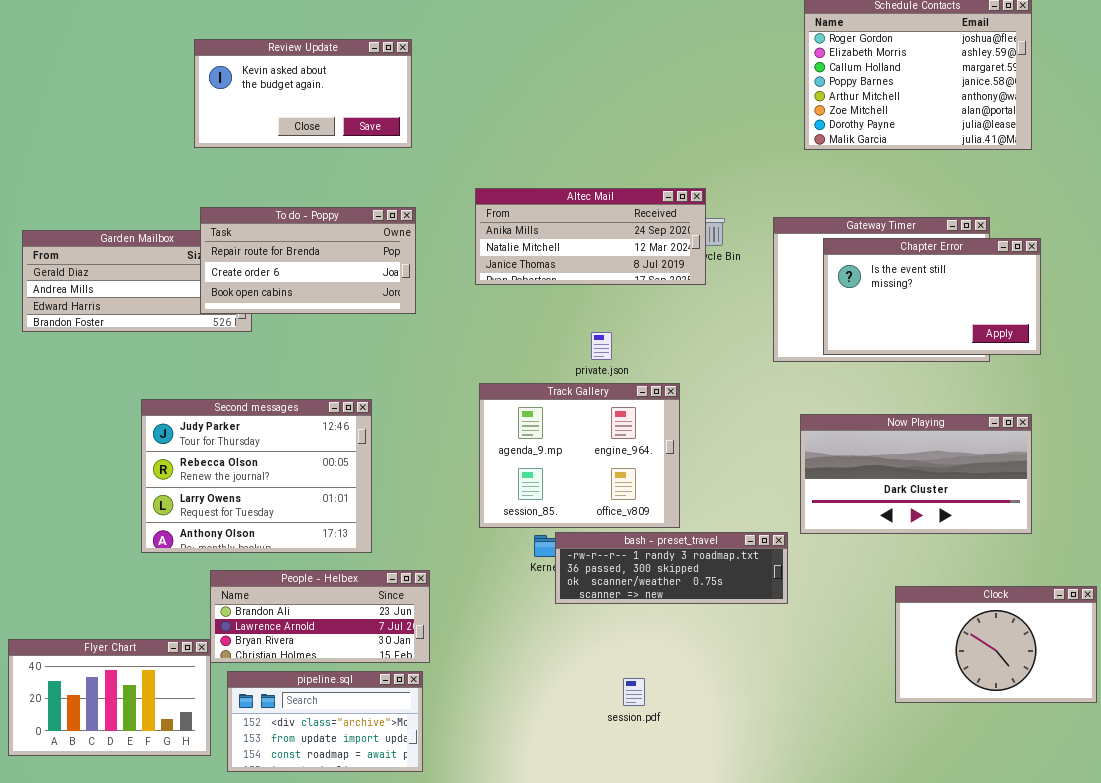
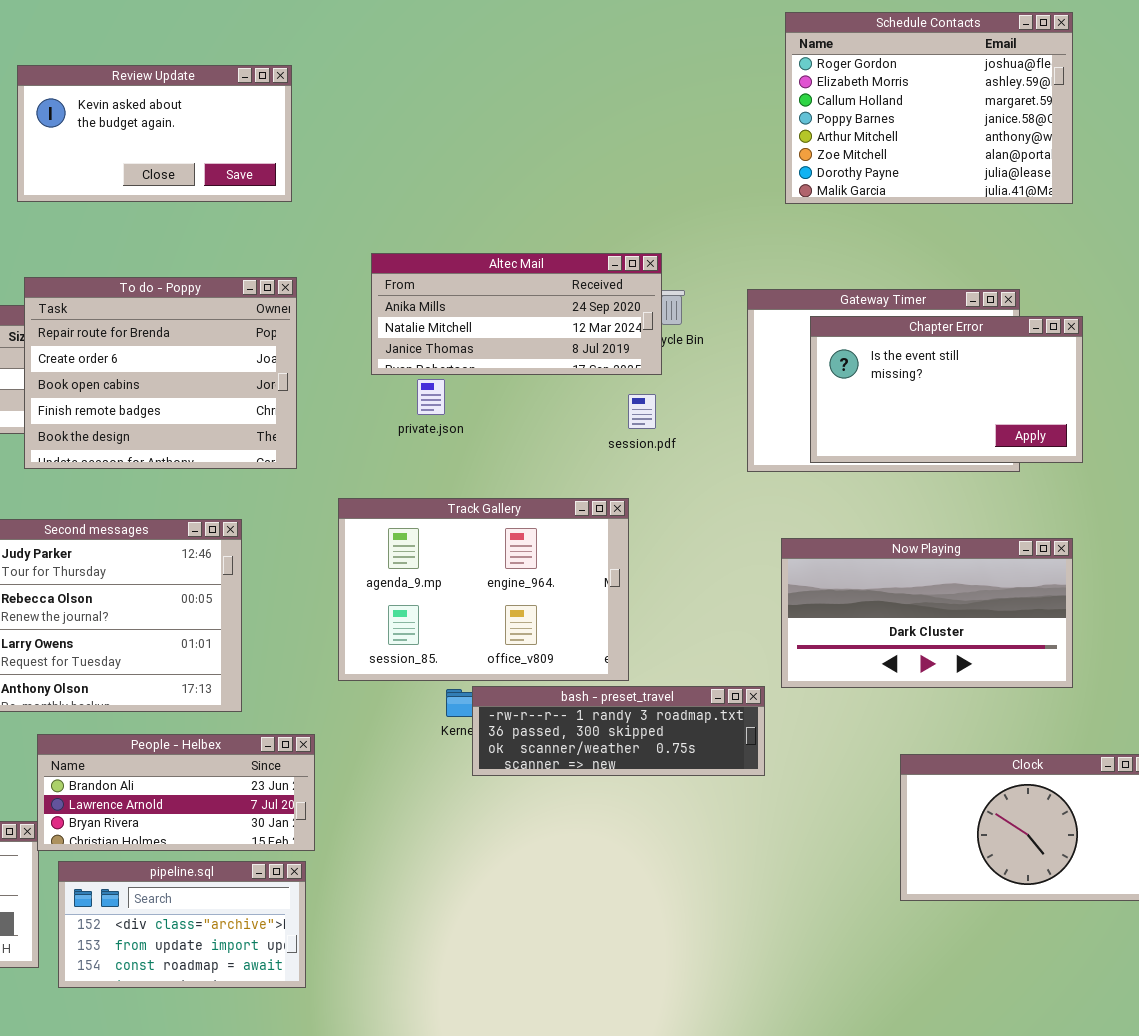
To do - Poppy: [200,207,416,314] -> [24,277,297,469], resized
private.json: [591,332,612,360] -> [417,379,445,415], moved
Track Gallery: [479,383,680,528] -> [338,498,629,681], resized
session.pdf: [623,678,645,706] -> [628,394,656,429], moved

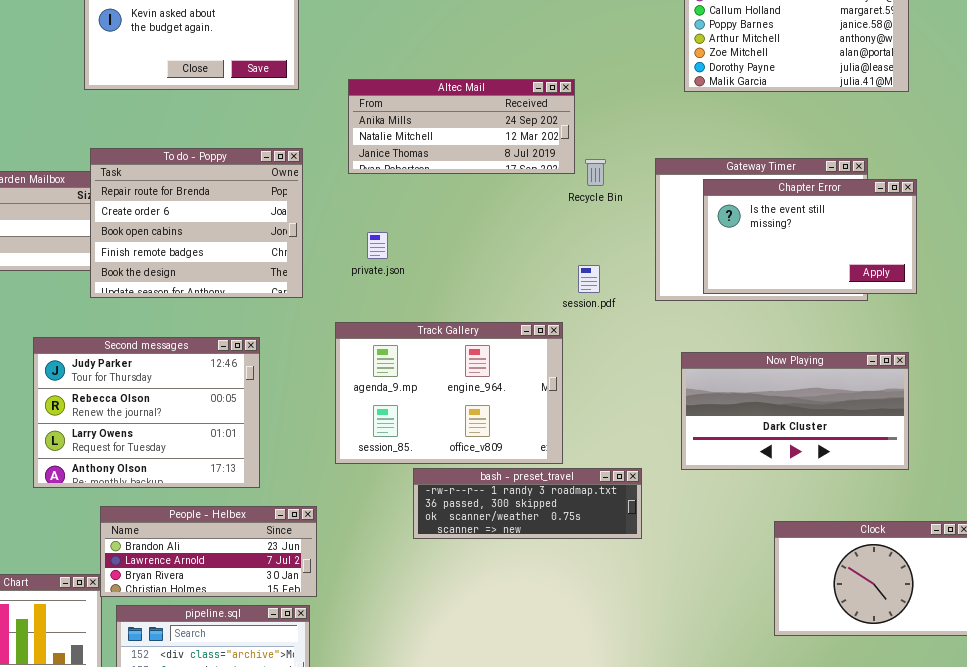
Altec Mail: [371,253,662,375] -> [348,79,575,174], moved
private.json: [417,379,445,415] -> [367,232,388,259], moved
session.pdf: [628,394,656,429] -> [578,265,600,293], moved
bash - preset_travel: [472,686,765,776] -> [413,468,642,539], moved

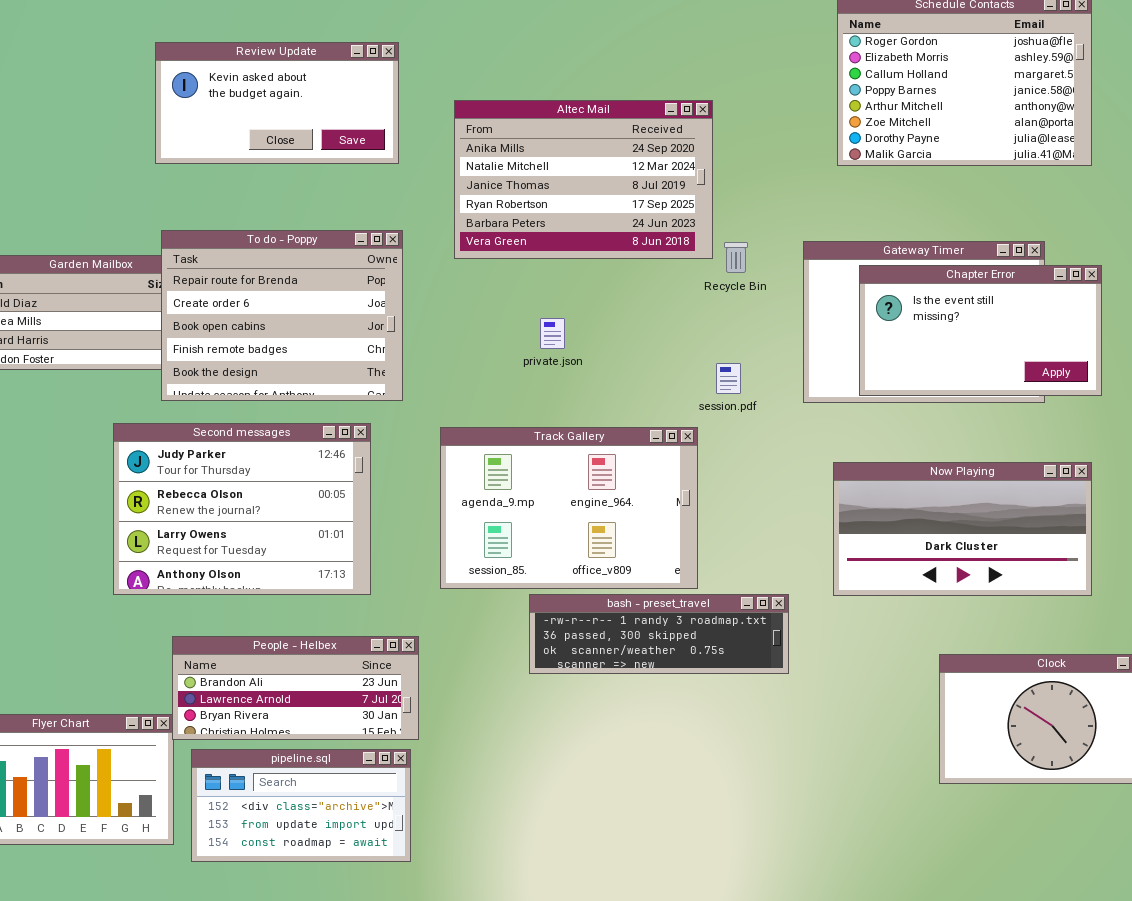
Altec Mail: [348,79,575,174] -> [454,100,713,259], resized
private.json: [367,232,388,259] -> [540,318,565,349], moved
Second messages: [33,337,260,488] -> [113,423,371,595], moved

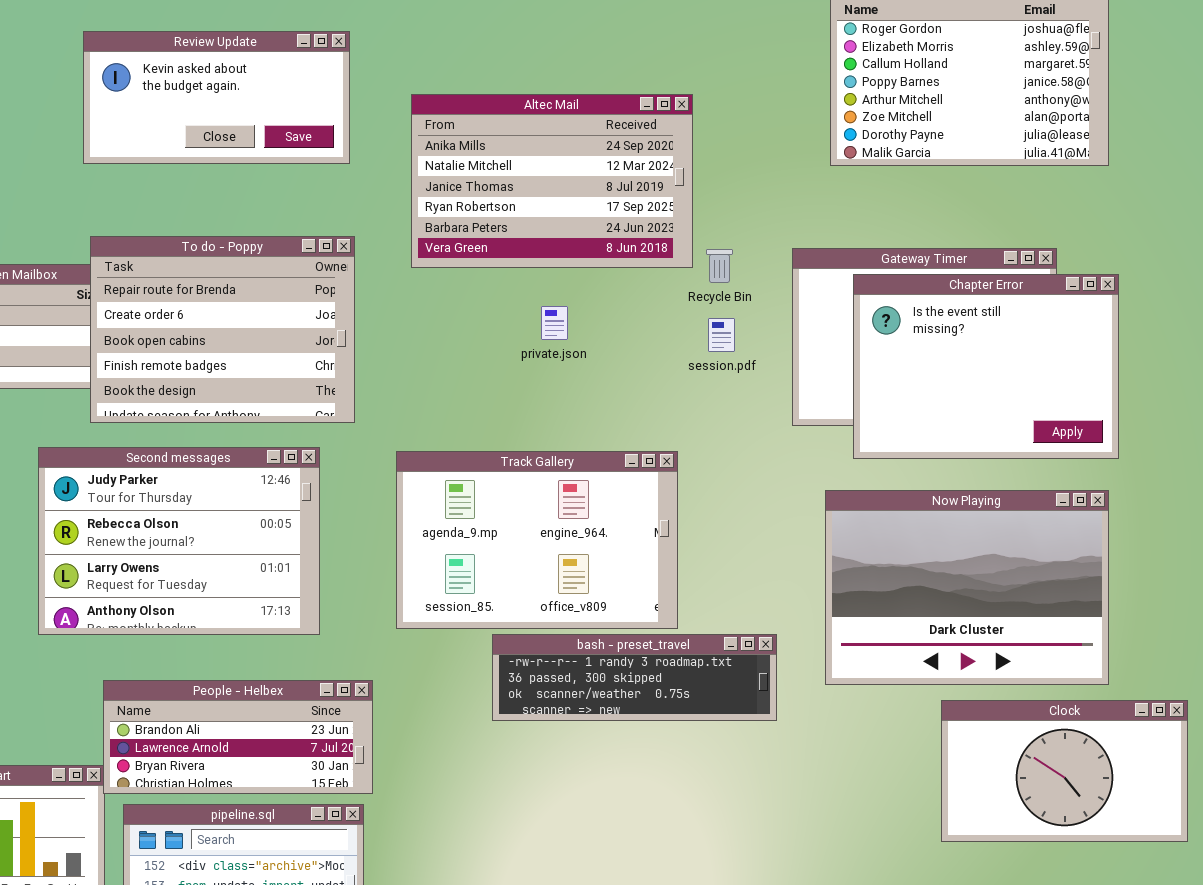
Chapter Error: [859,265,1102,396] -> [853,274,1119,459], resized
private.json: [540,318,565,349] -> [541,306,568,340], moved
session.pdf: [716,363,741,394] -> [708,318,735,352], moved
Now Playing: [833,462,1092,596] -> [825,490,1109,685], resized

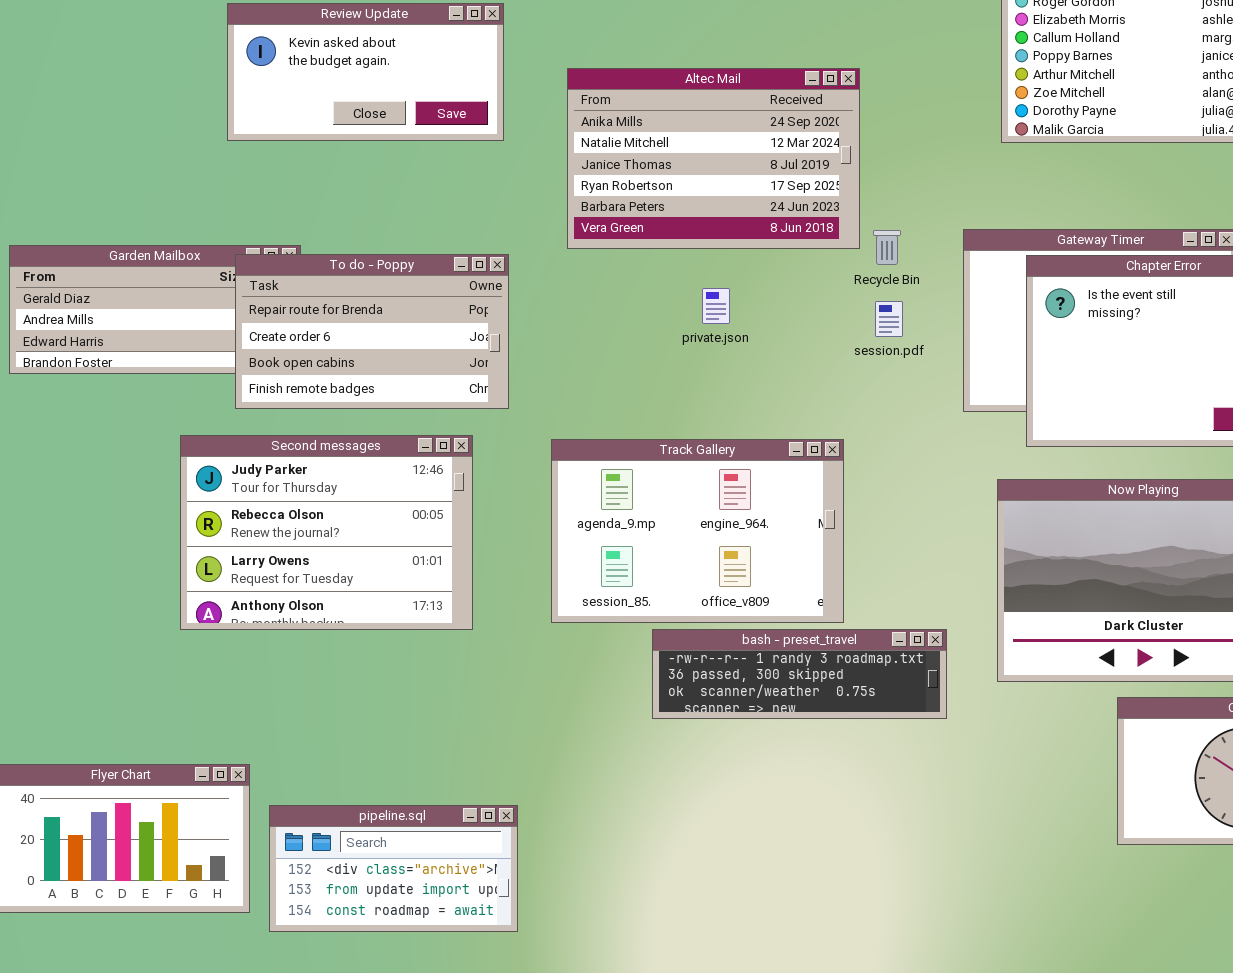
To do - Poppy: [90,236,355,423] -> [235,254,509,409], resized
People - Helbex: [103,680,373,794] -> none, closed

